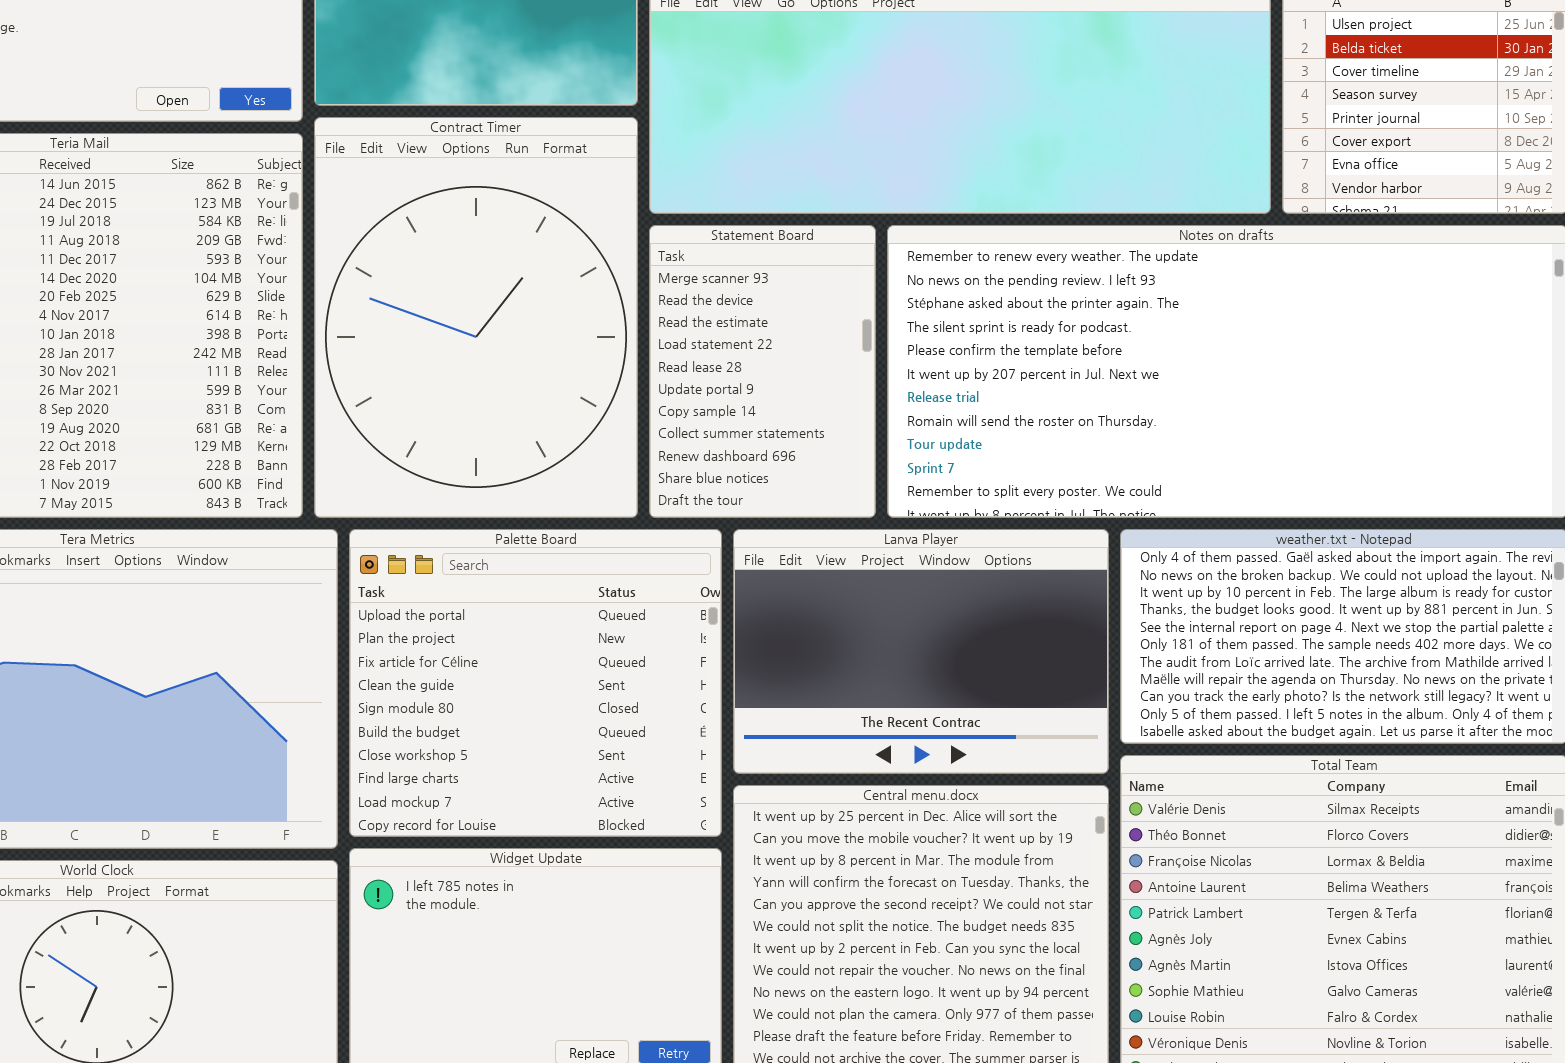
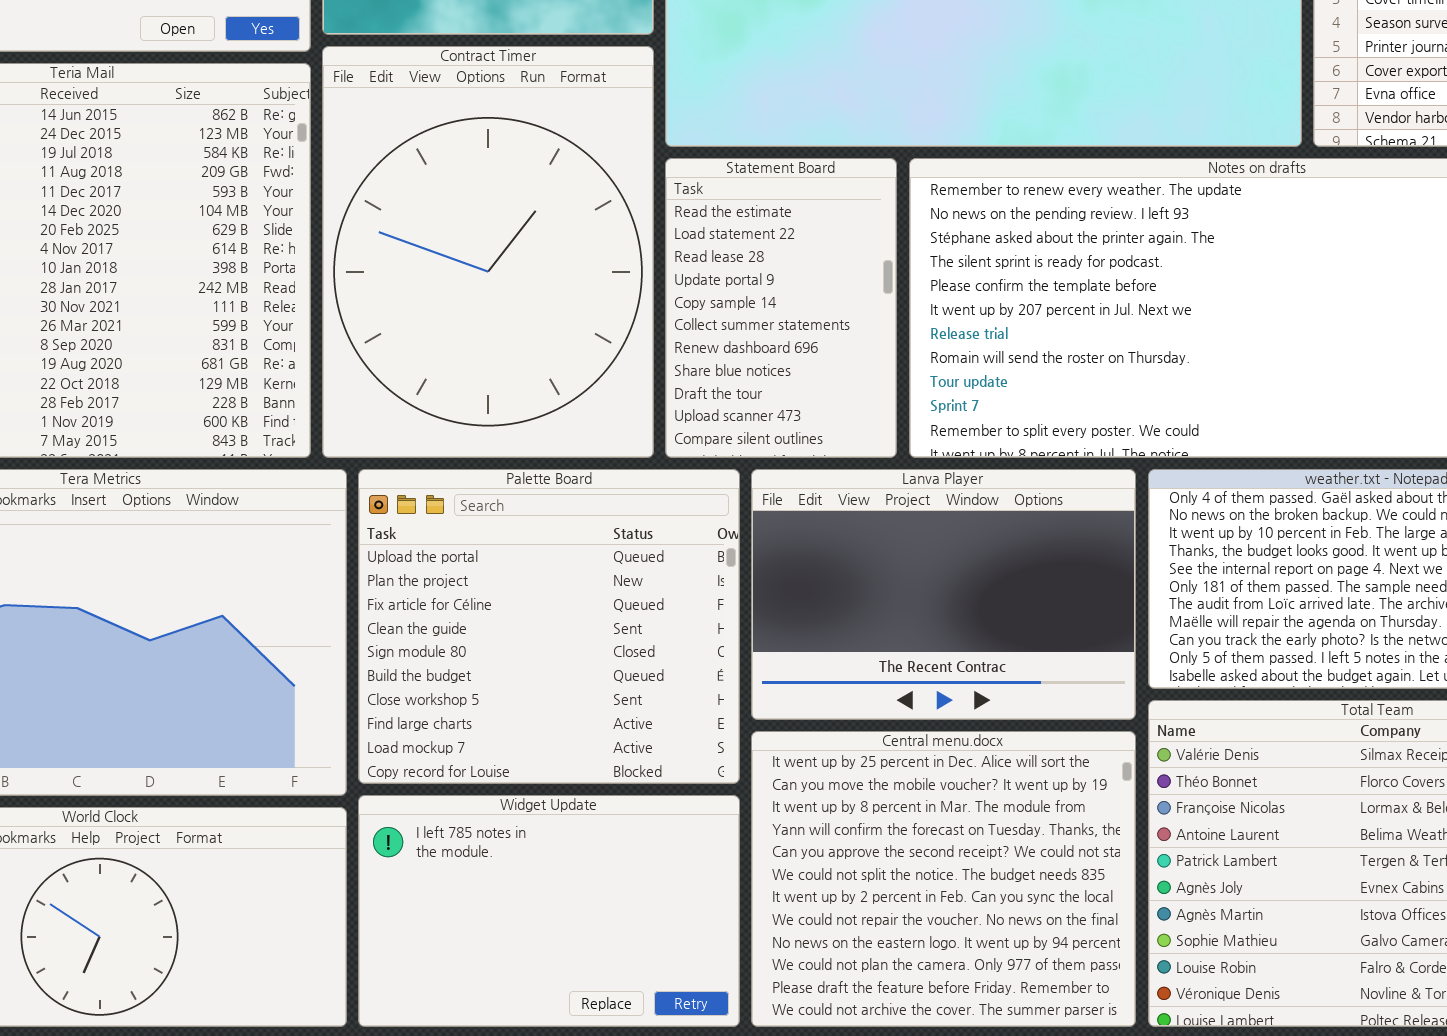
Statement Board: [649,225,876,518] -> [665,158,897,458], scrolled down 2 rows

